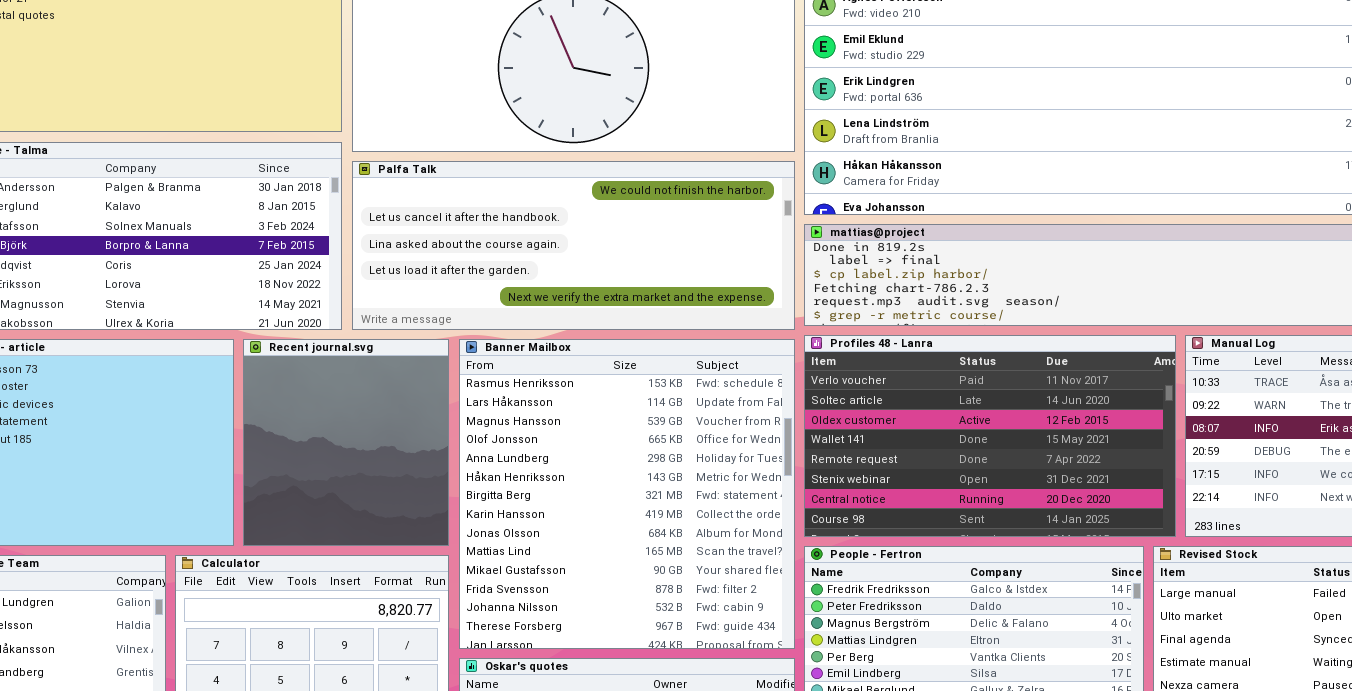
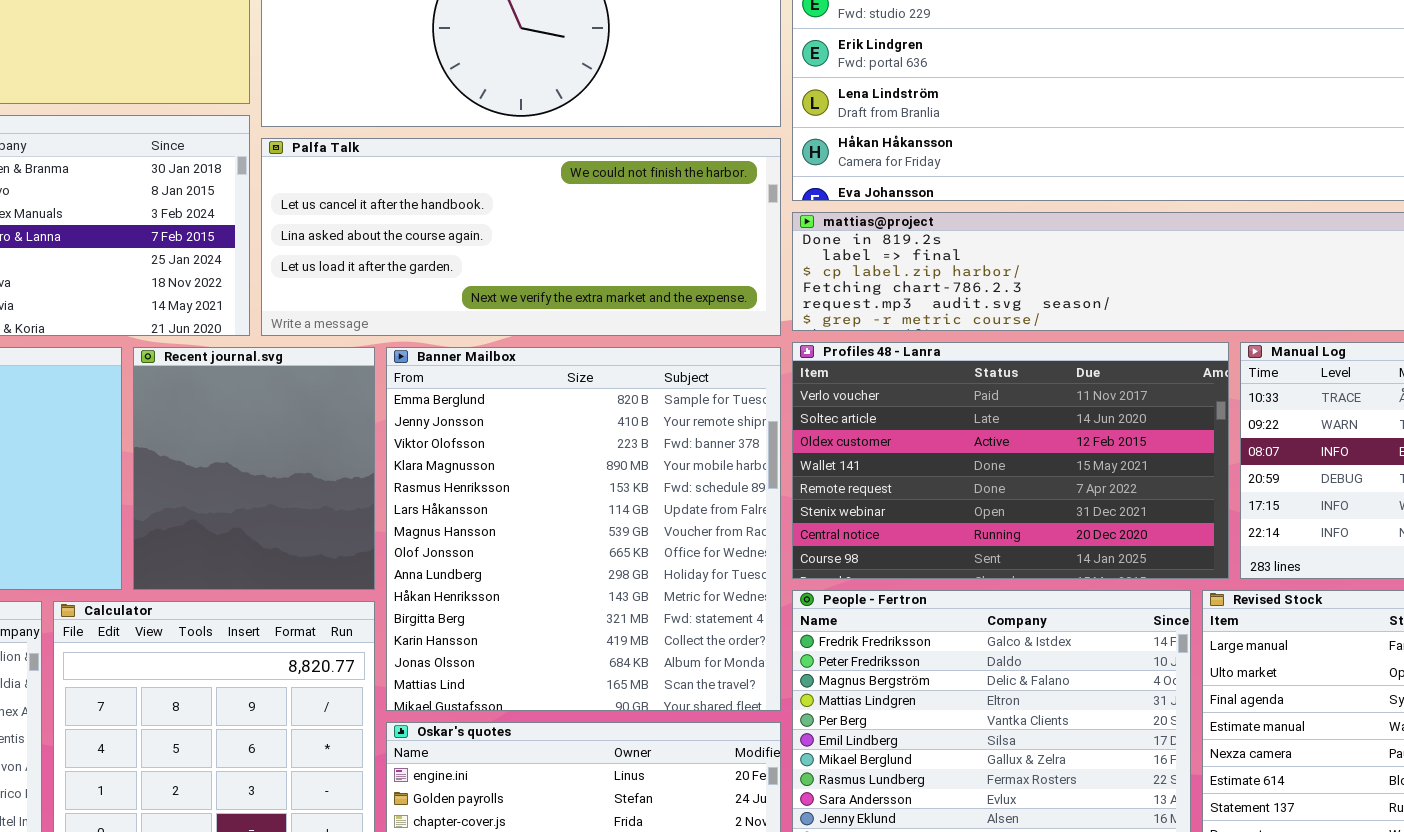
Banner Mailbox: [459,339,795,649] -> [386,347,781,711], scrolled up 4 rows

